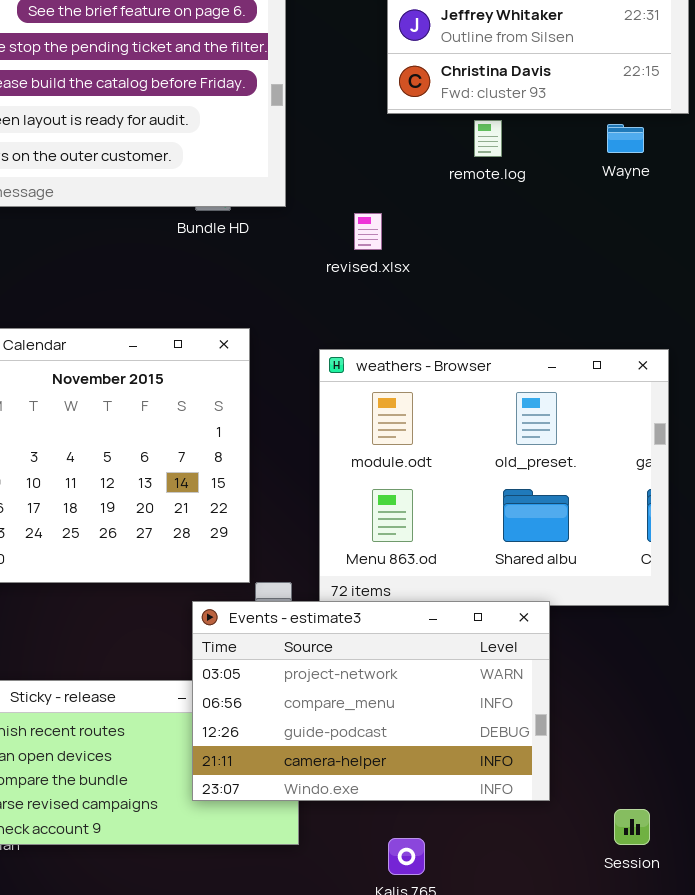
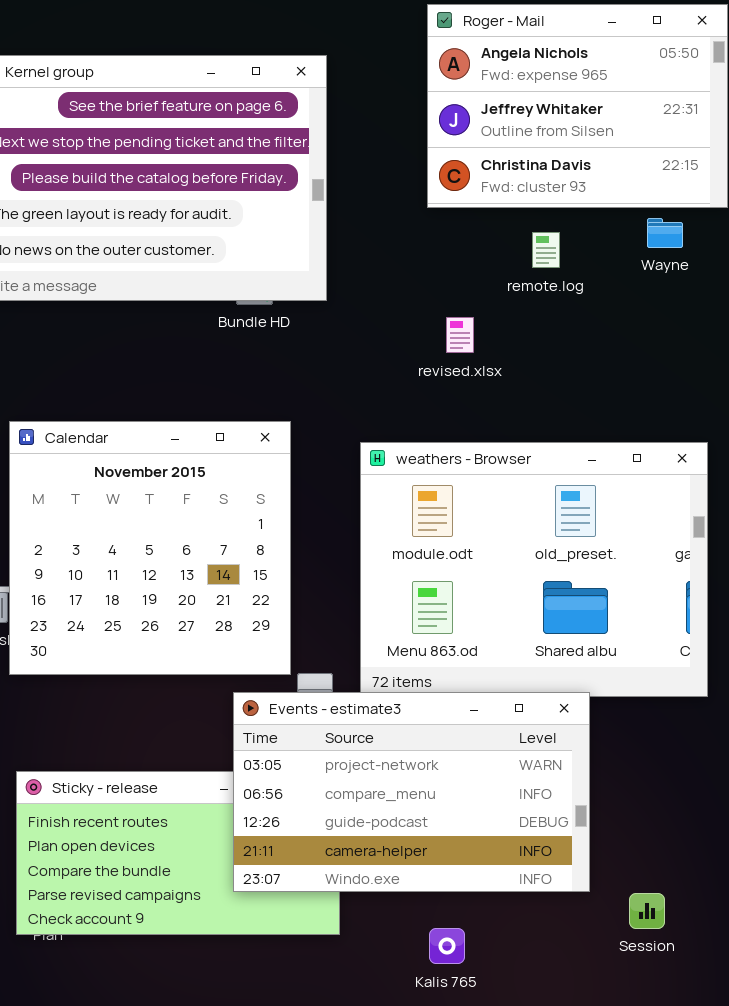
remote.log: [474,120,502,157] -> [532,232,560,268], moved
revised.xlsx: [354,213,382,250] -> [446,317,474,353], moved
Session: [614,809,650,845] -> [629,893,665,929], moved

